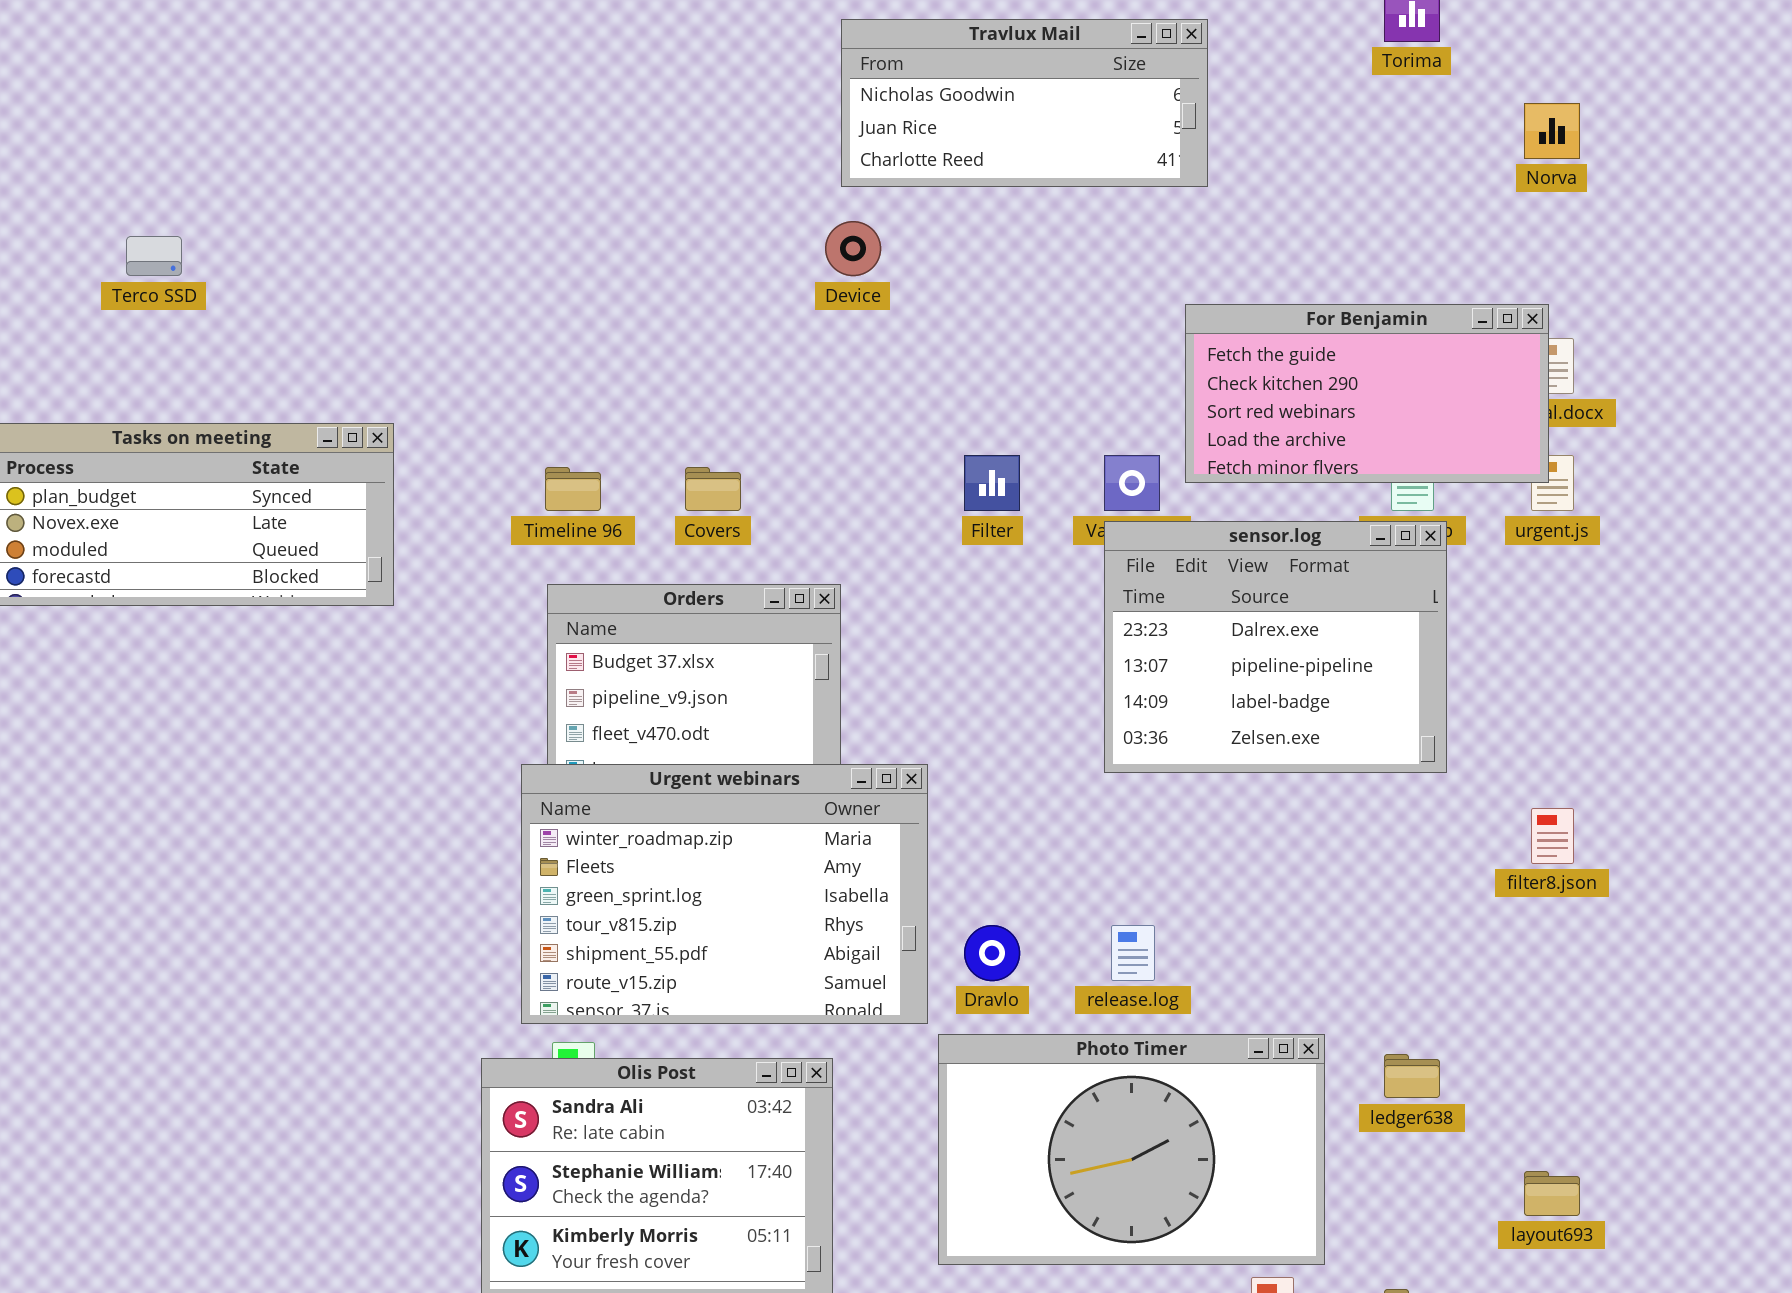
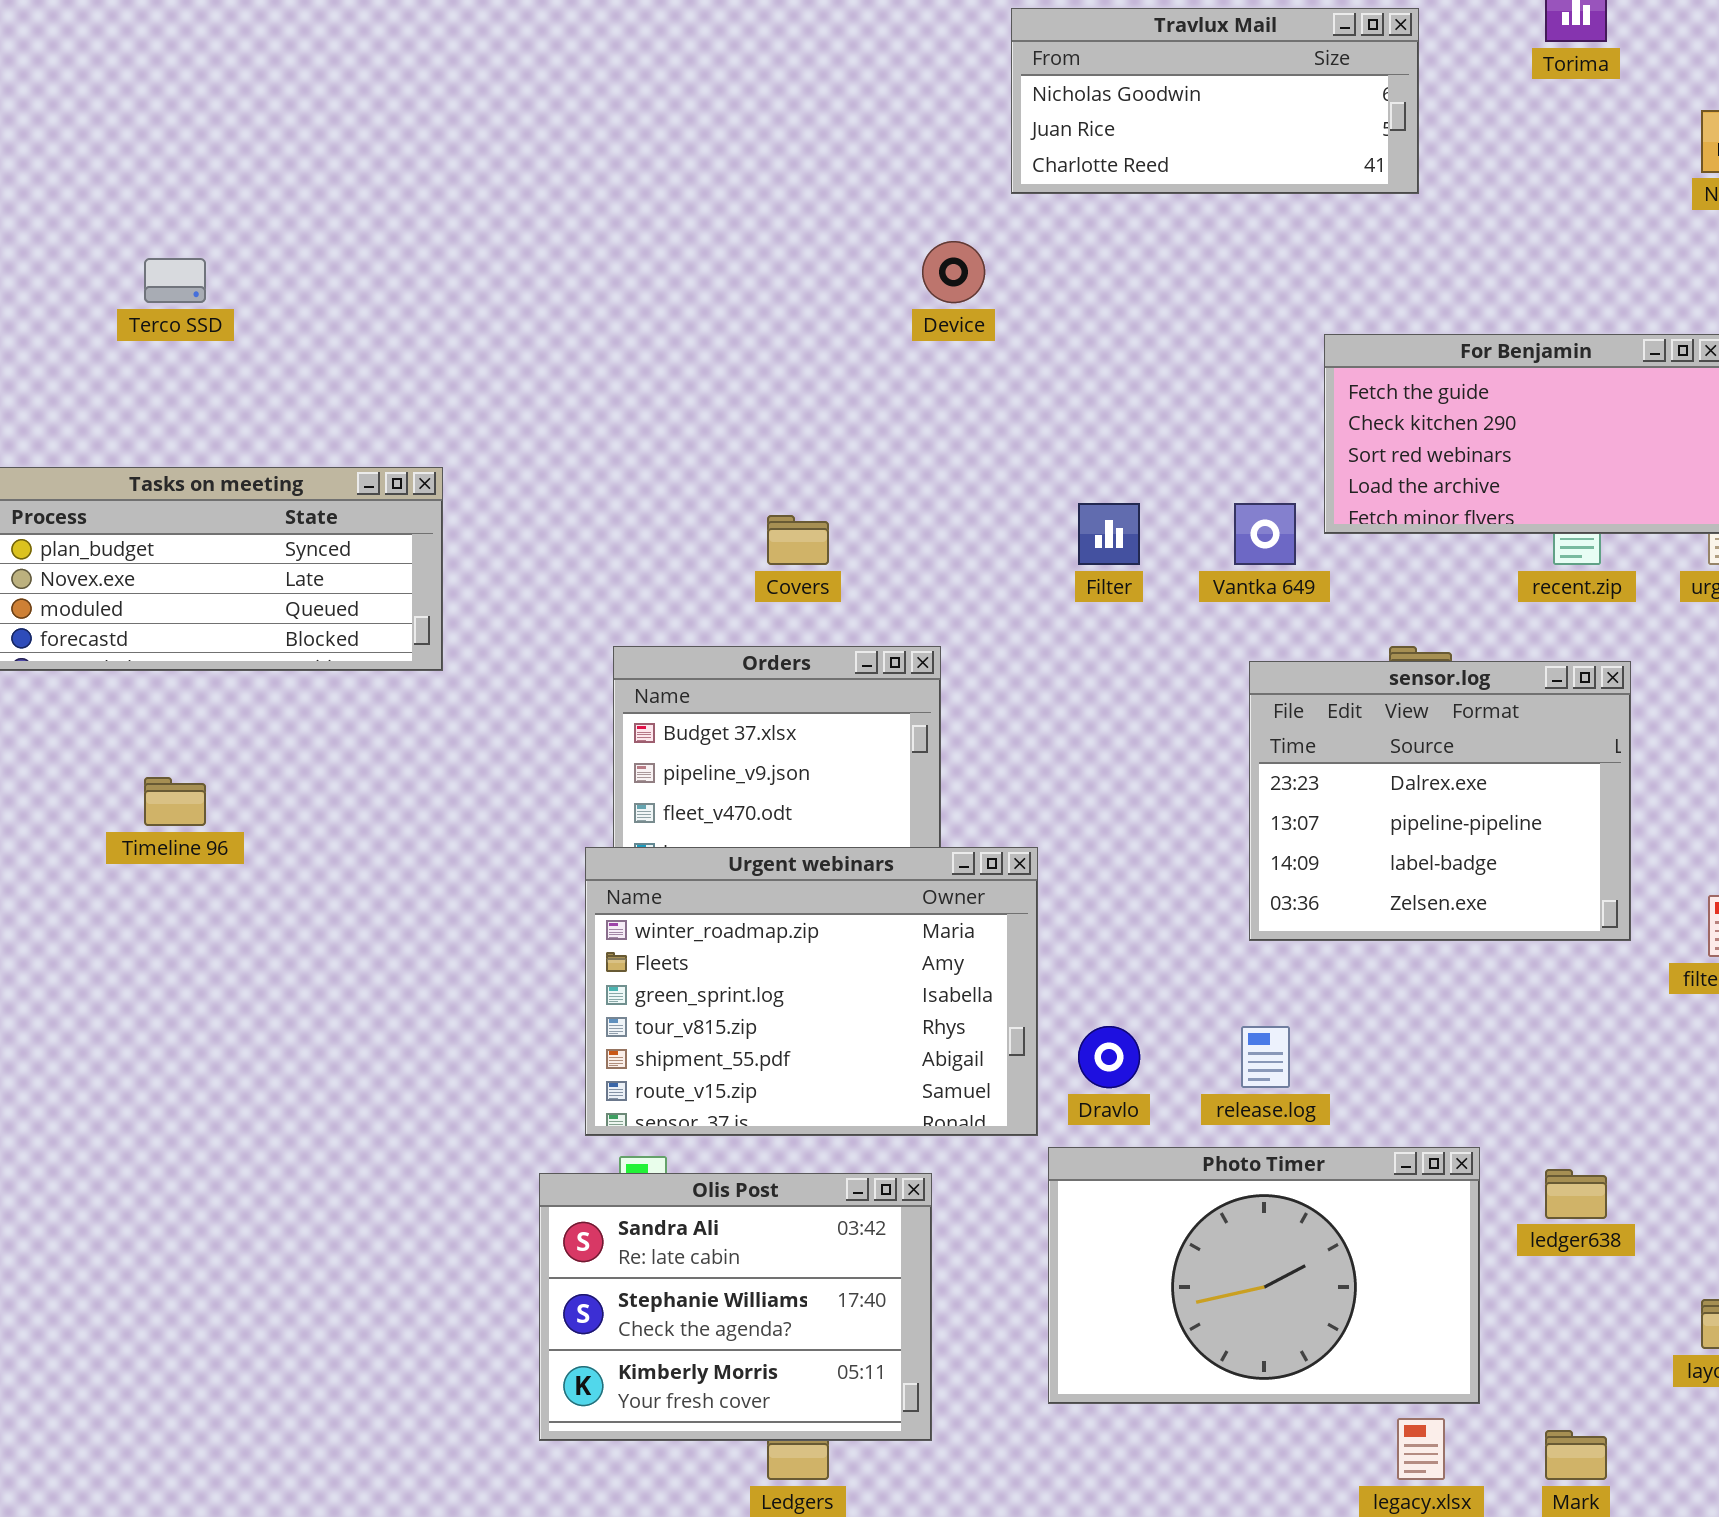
Travlux Mail: [841,19,1208,187] -> [1011,8,1419,194], moved
Timeline 96: [545,467,601,511] -> [144,777,206,826], moved
sensor.log: [1104,521,1447,773] -> [1249,661,1631,941], moved

